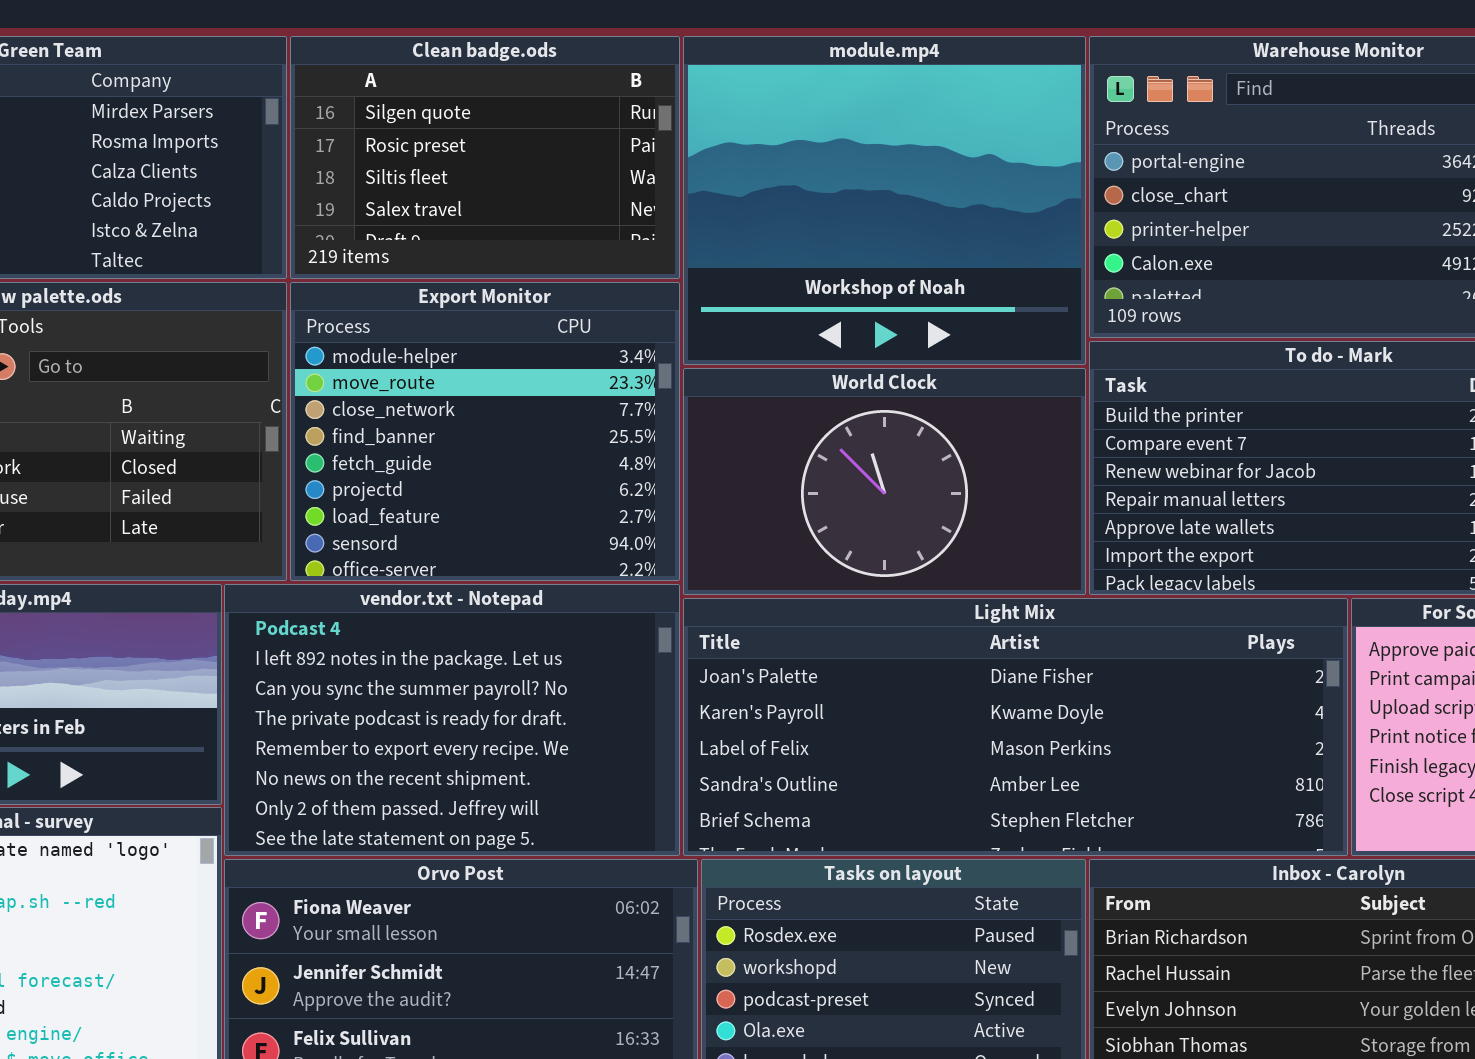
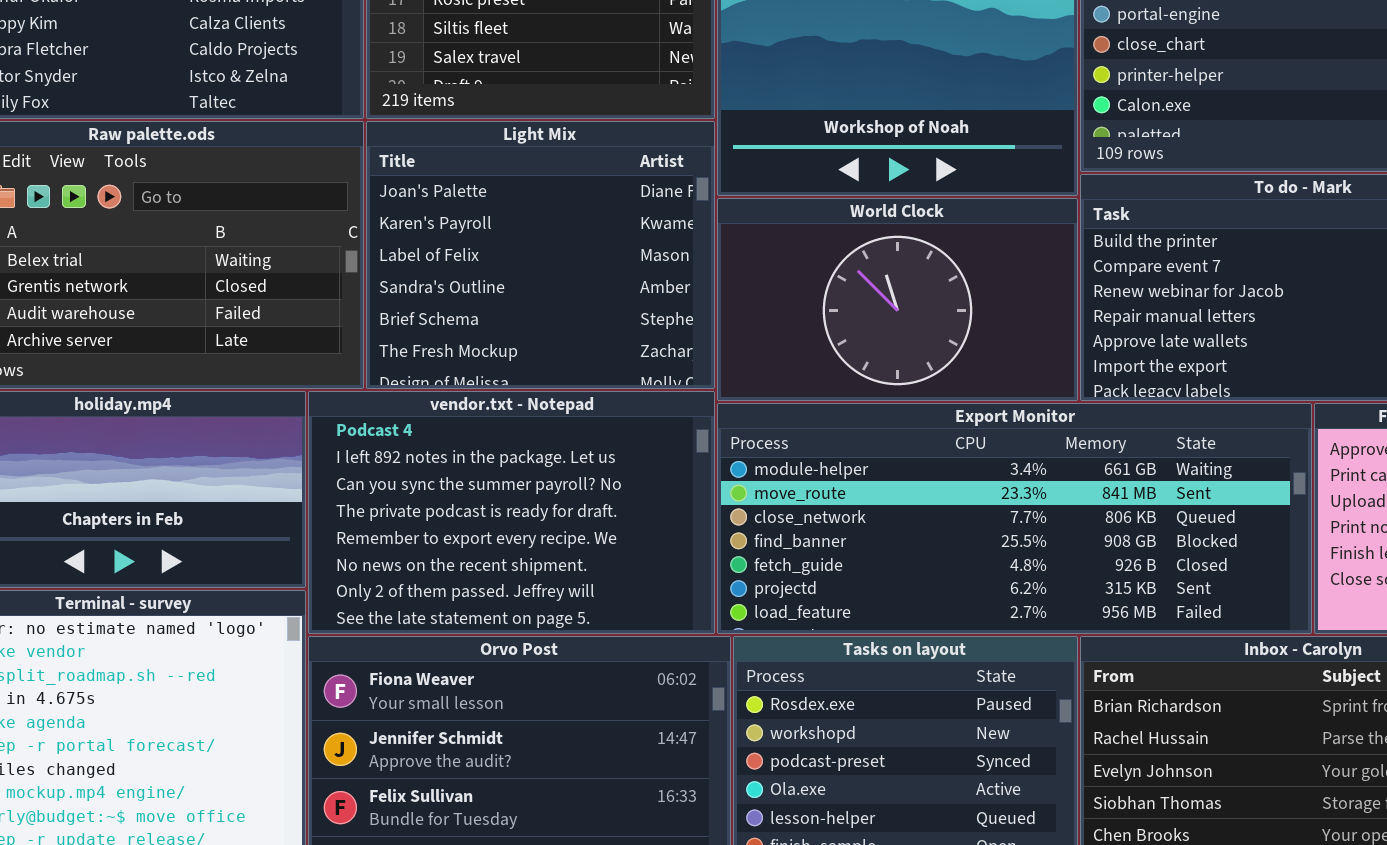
Export Monitor: [290,282,680,581] -> [717,403,1312,634], moved, resized
Light Mix: [683,598,1348,856] -> [366,121,715,389], moved, resized

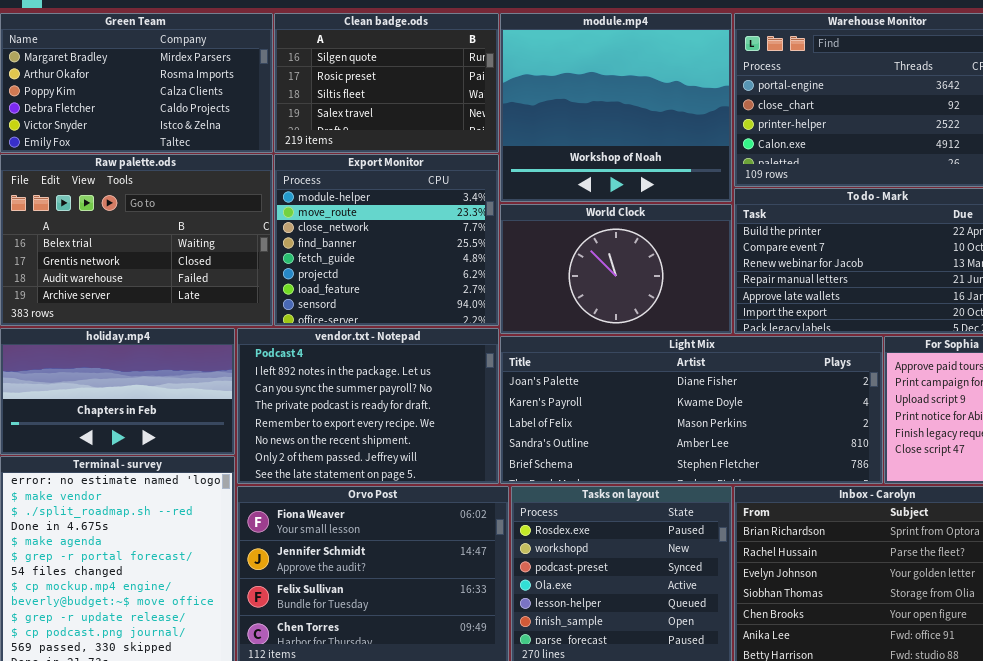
Light Mix: [366,121,715,389] -> [500,336,883,484], moved, resized
Export Monitor: [717,403,1312,634] -> [274,154,499,326], moved, resized

